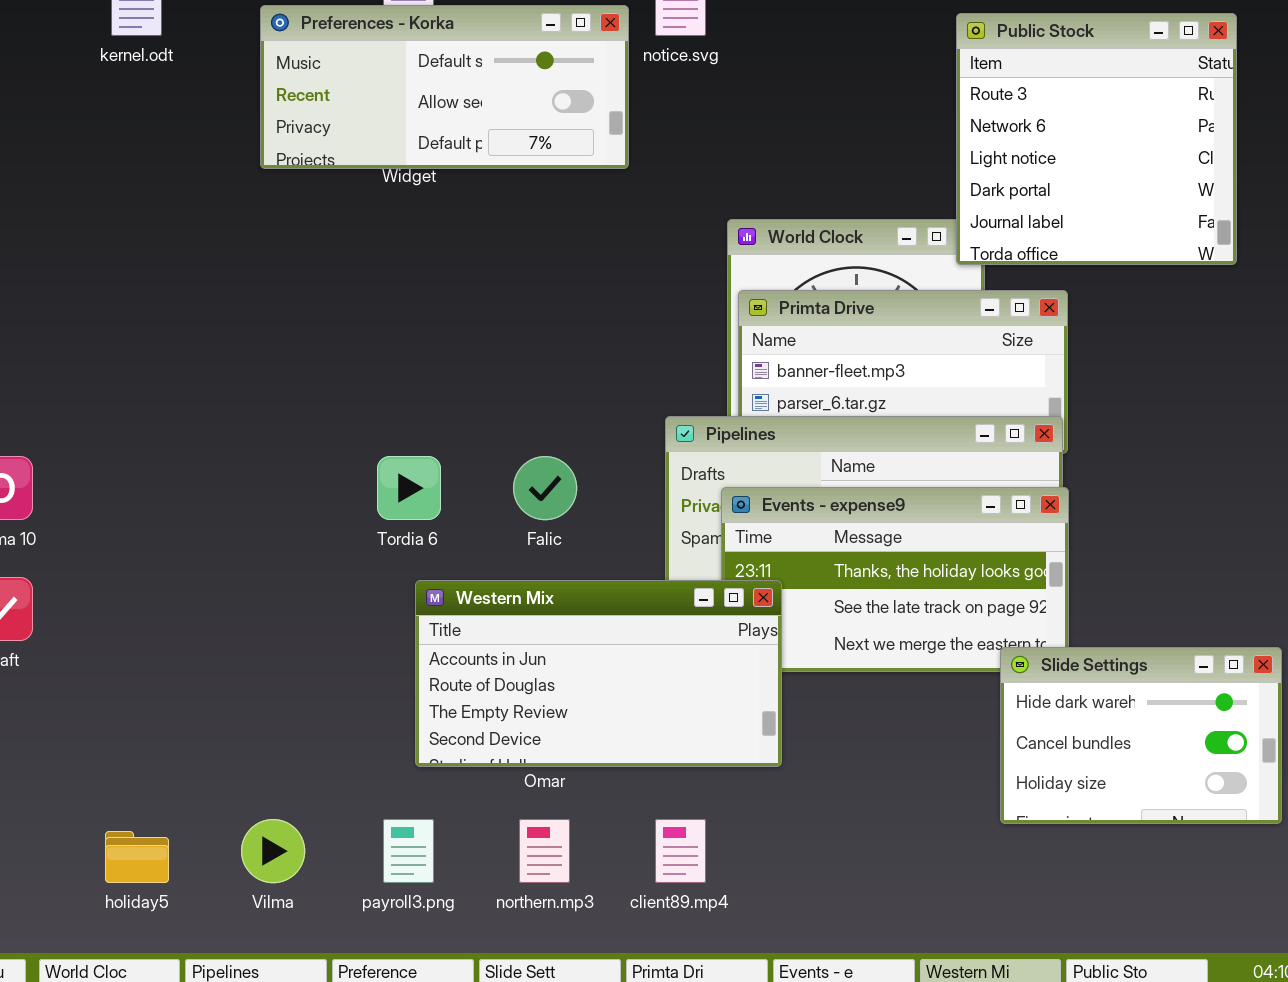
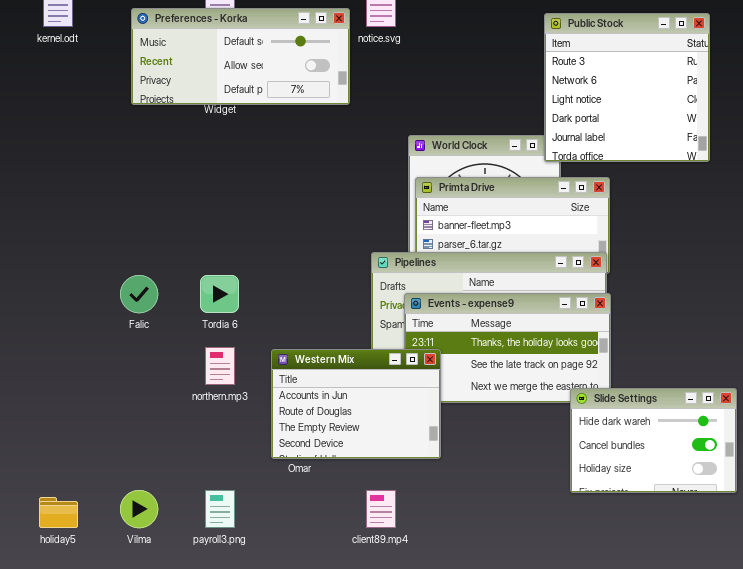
Falic: [513,456,577,520] -> [120,275,158,313], moved
Western Mix: [415,580,782,767] -> [271,349,441,459], resized
northern.mp3: [519,819,570,883] -> [205,347,235,385], moved

